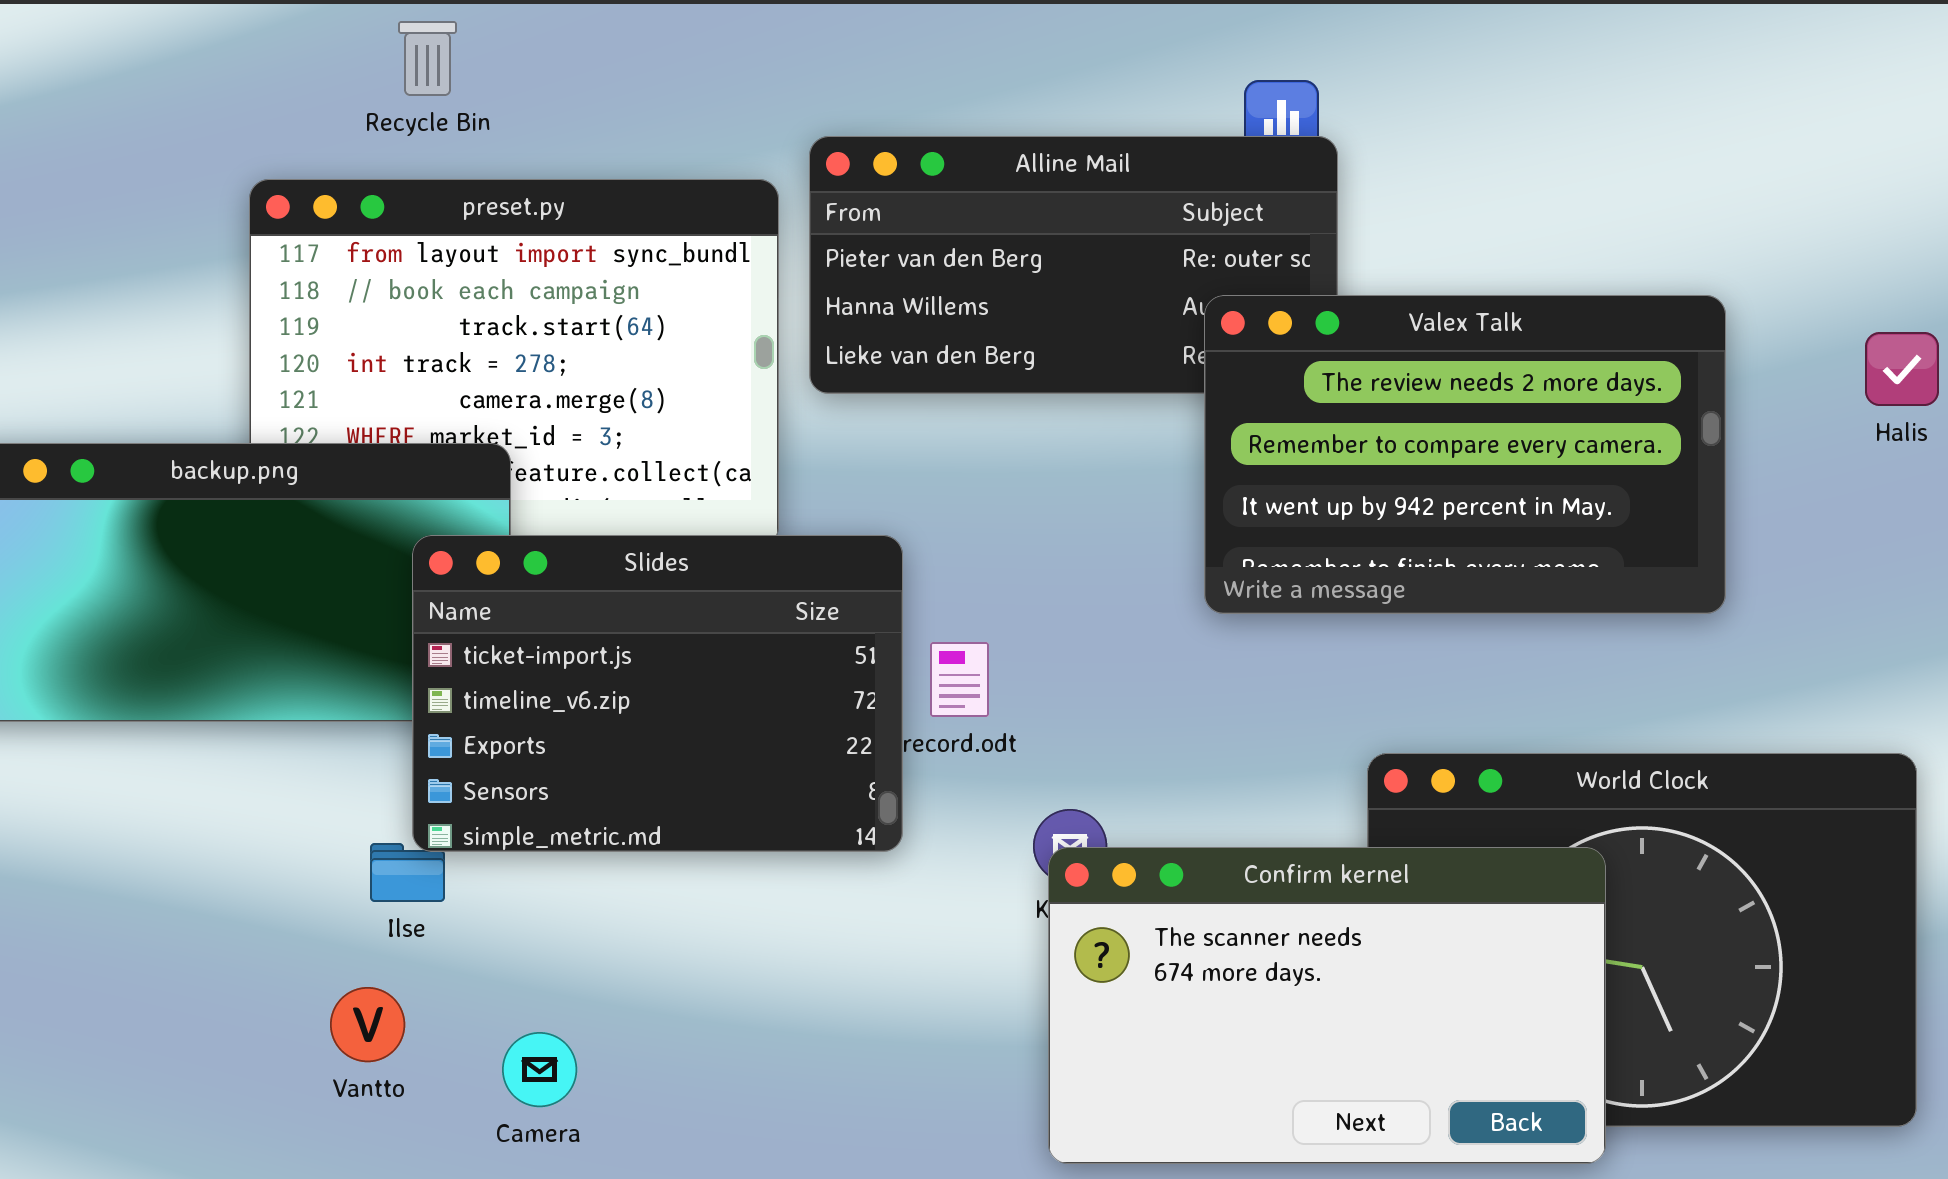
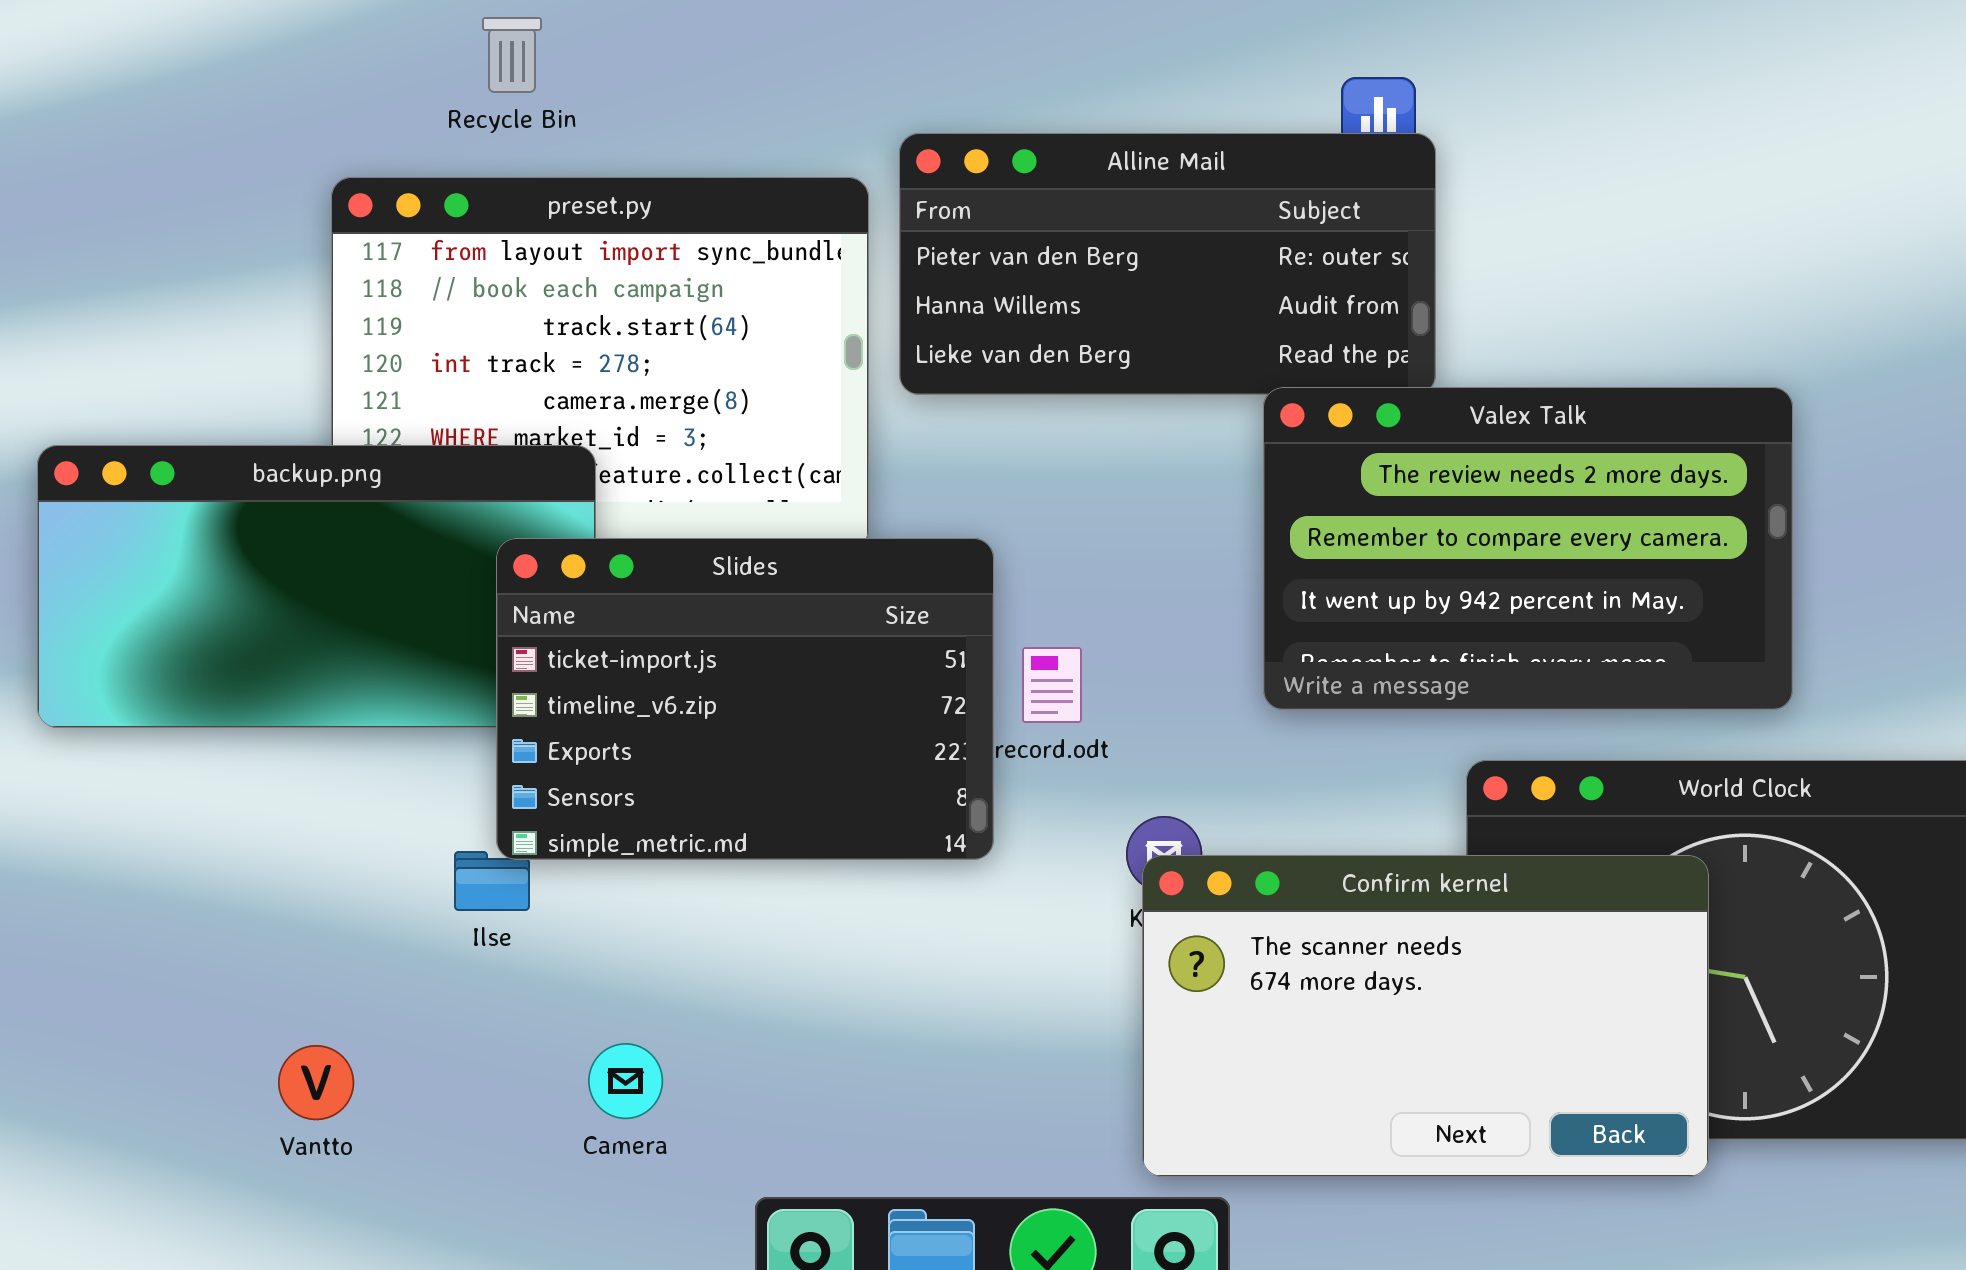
Valex Talk: [1204,295,1726,614] -> [1263,387,1793,710], moved
Vantto: [330,987,405,1062] -> [278,1045,354,1120], moved

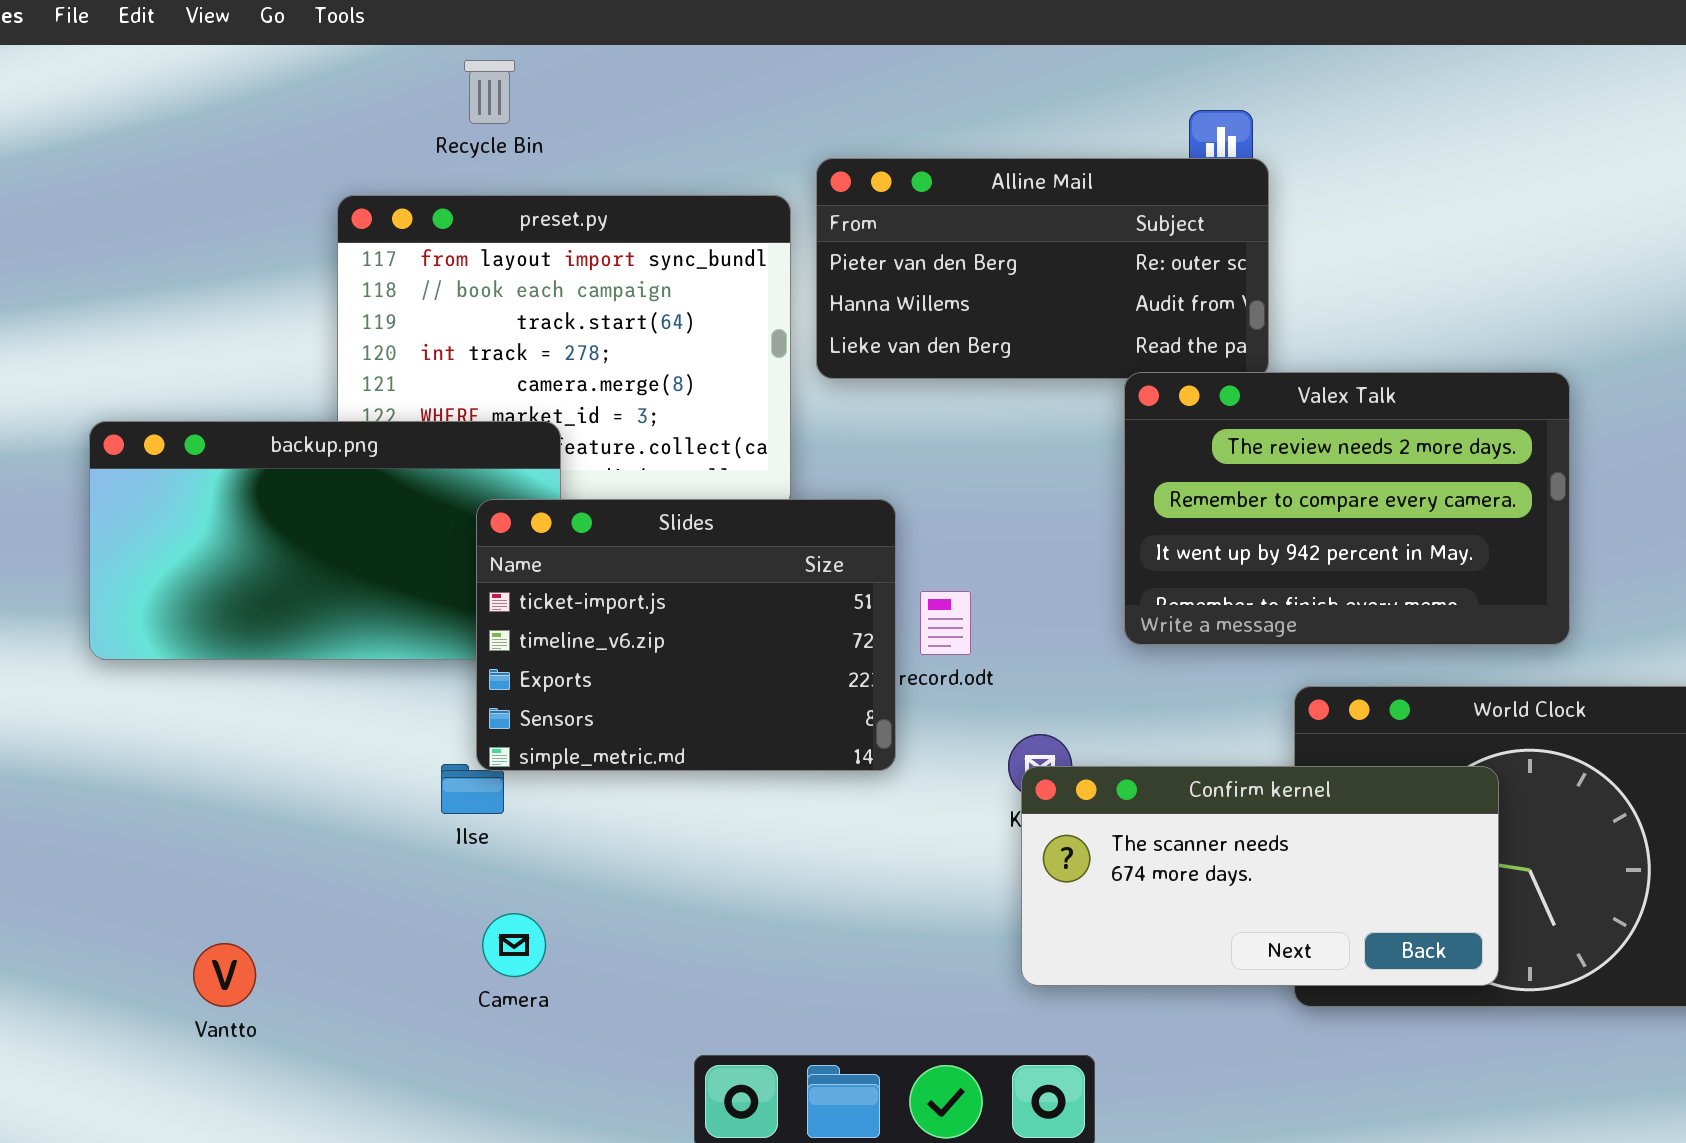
Confirm kernel: [1142,855,1709,1177] -> [1021,766,1499,986], resized
Camera: [588,1043,663,1119] -> [482,913,546,977], moved
Vantto: [278,1045,354,1120] -> [193,943,256,1007], moved

